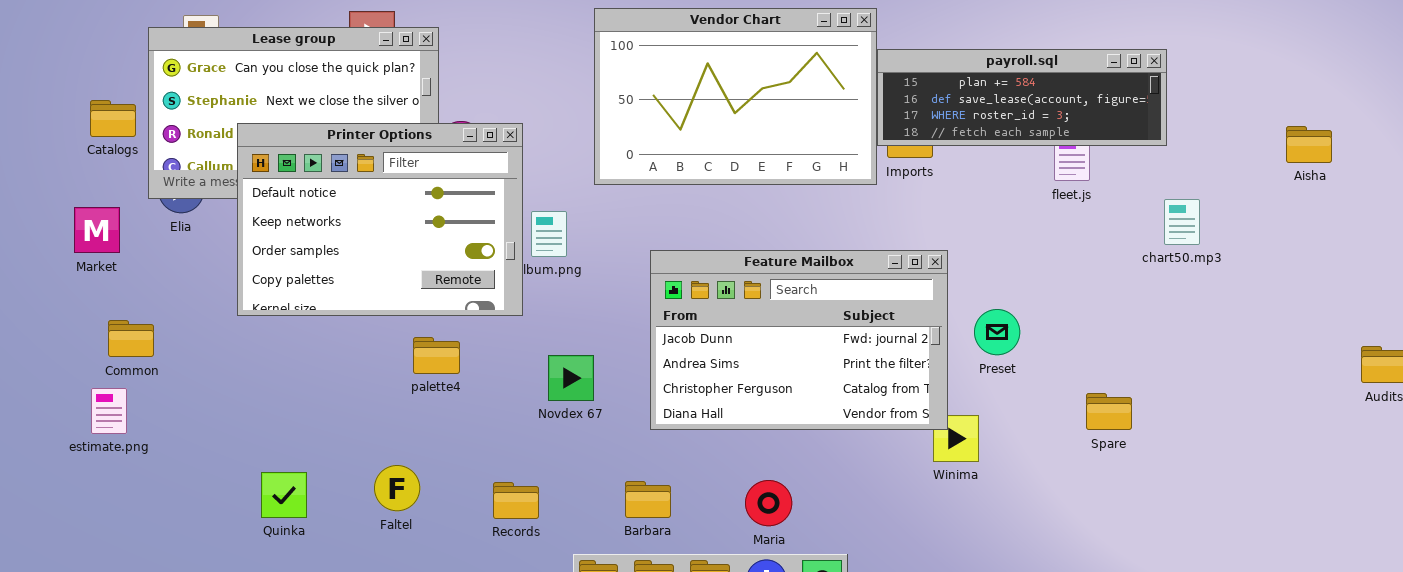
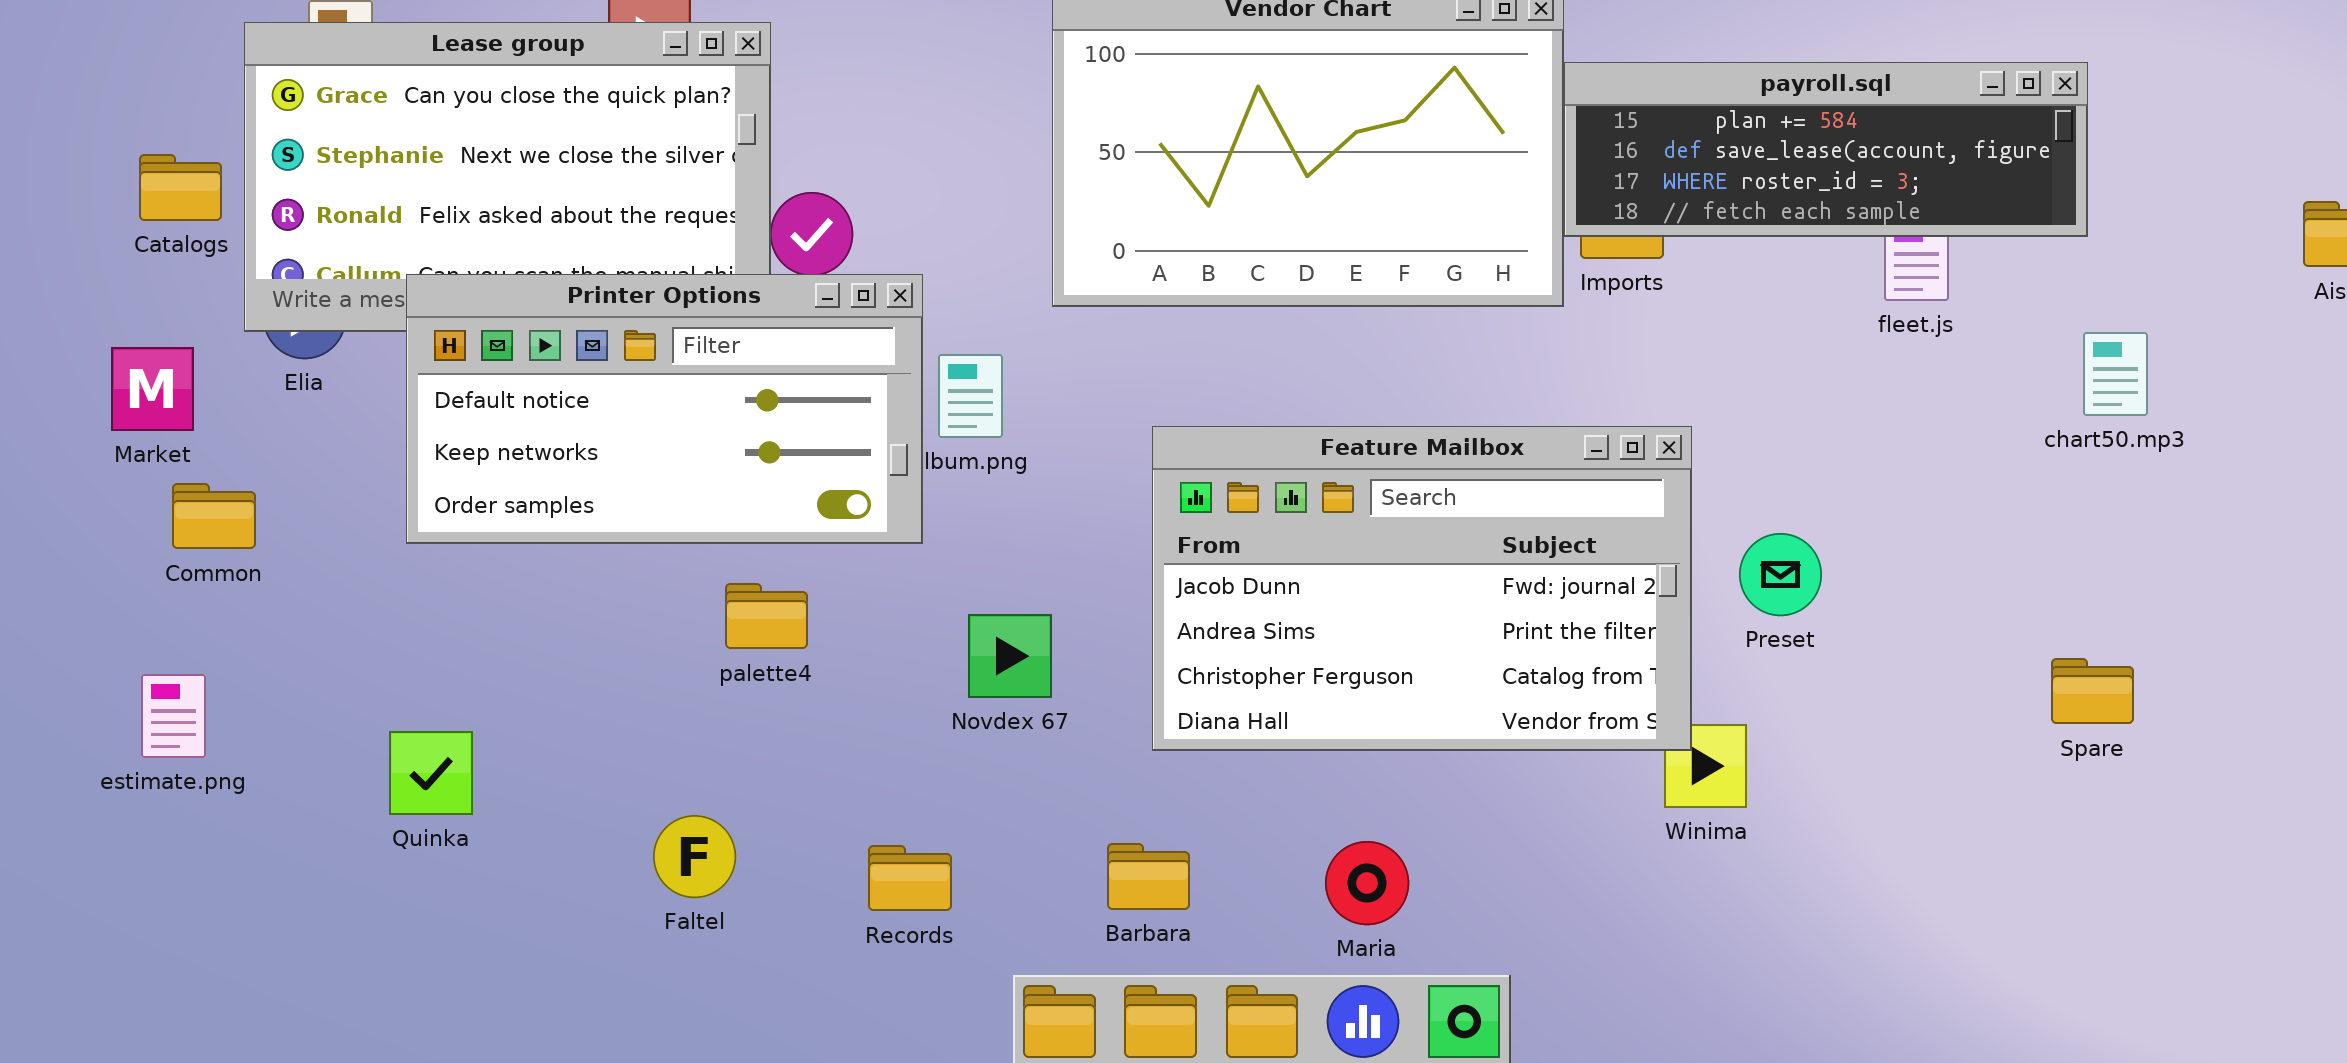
Printer Options: [237,123,523,316] -> [406,274,923,544], resized
Common: [108,320,154,357] -> [172,483,256,549], moved
Spare: [1086,393,1132,430] -> [2051,658,2134,724], moved
Quinka: [261,472,307,518] -> [389,731,473,815], moved

